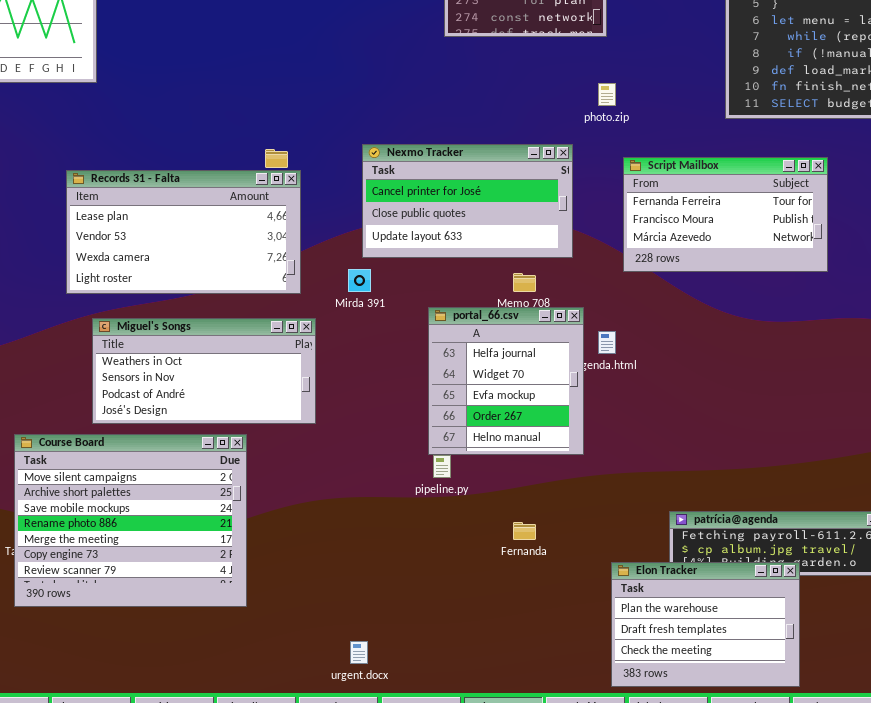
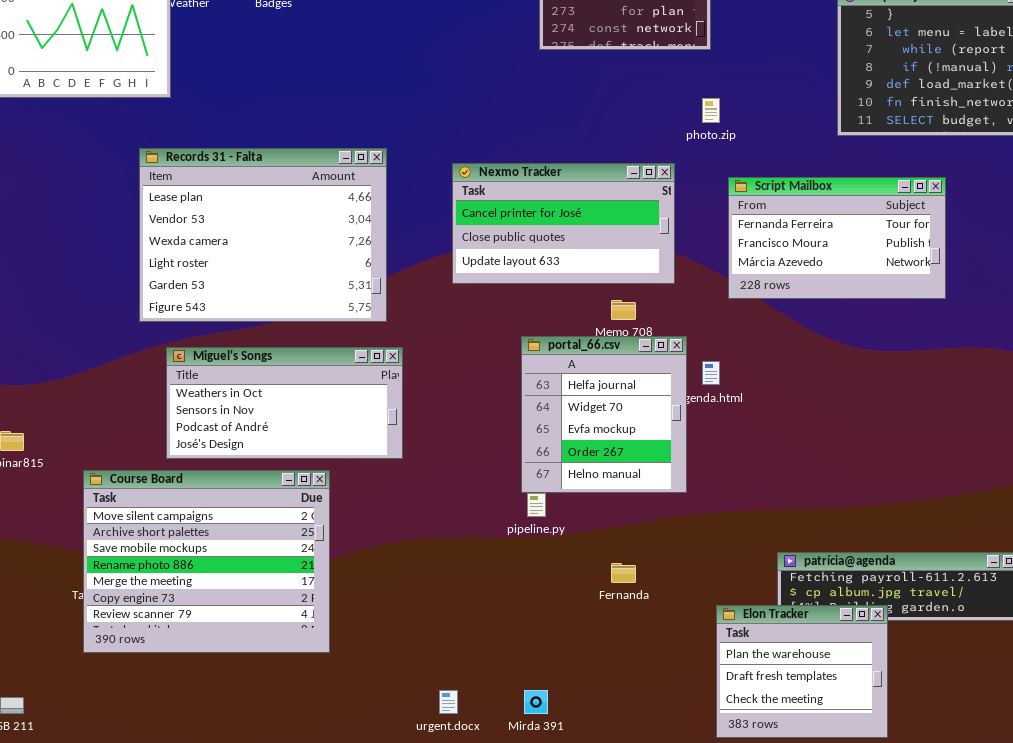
Records 31 - Falta: [66,170,301,294] -> [139,148,387,322], resized
Mirda 391: [348,269,371,292] -> [524,690,548,714], moved
Elon Tracker: [611,562,800,687] -> [716,605,888,738], resized

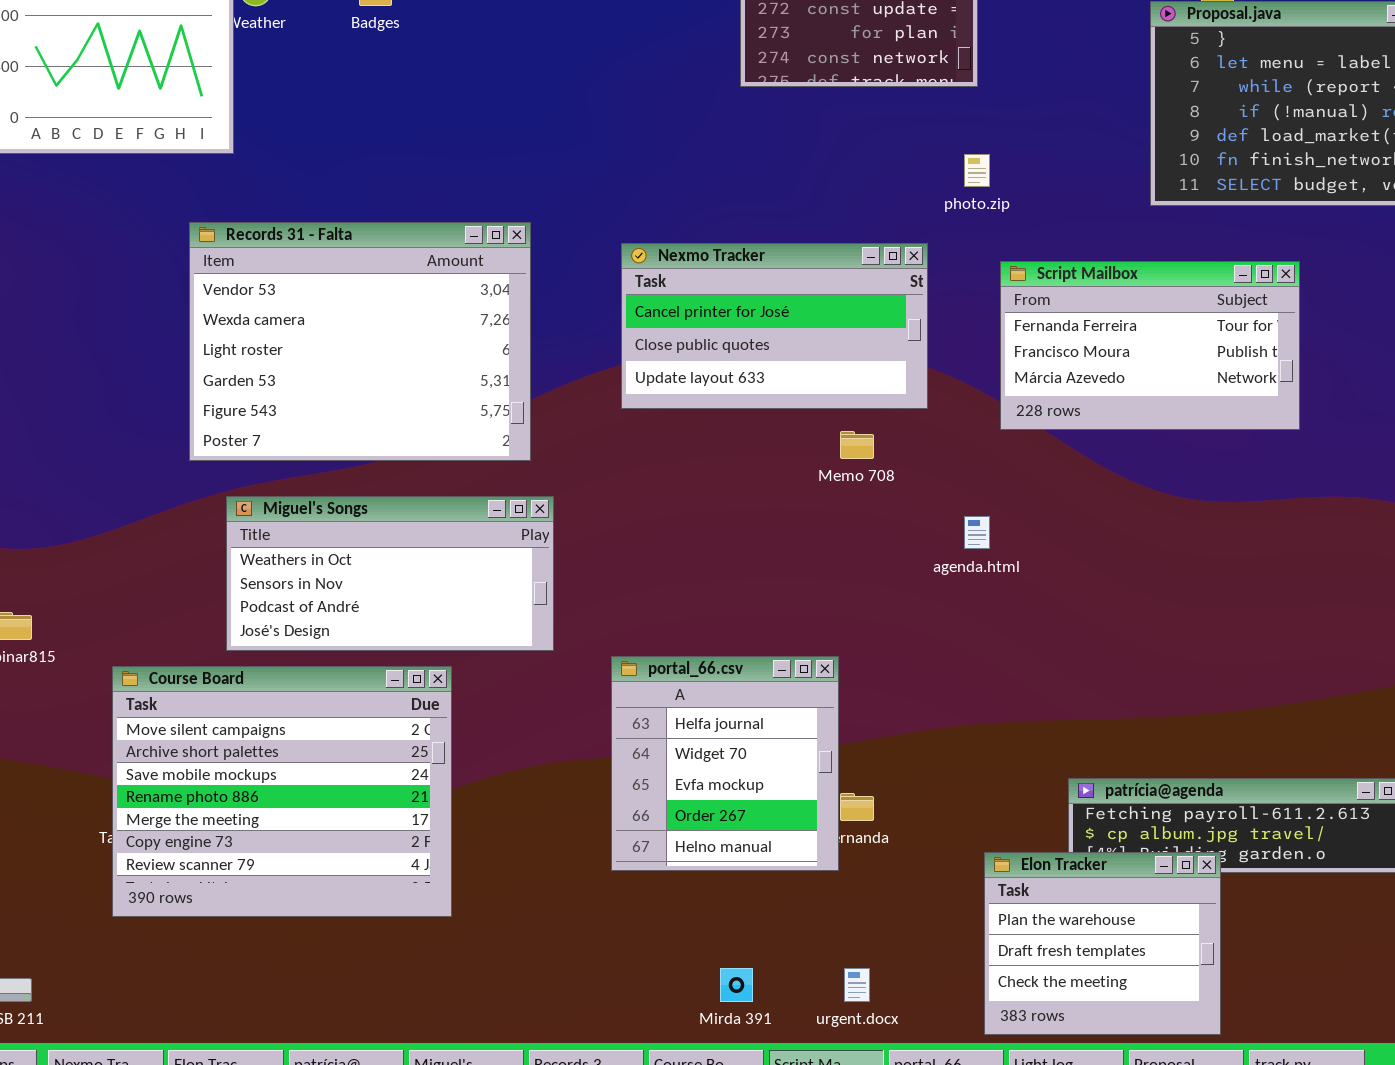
Records 31 - Falta: [139,148,387,322] -> [189,222,531,461], scrolled down 1 row
portal_66.csv: [521,336,687,493] -> [611,656,839,871], moved
urgent.docx: [439,690,458,714] -> [844,968,870,1002], moved

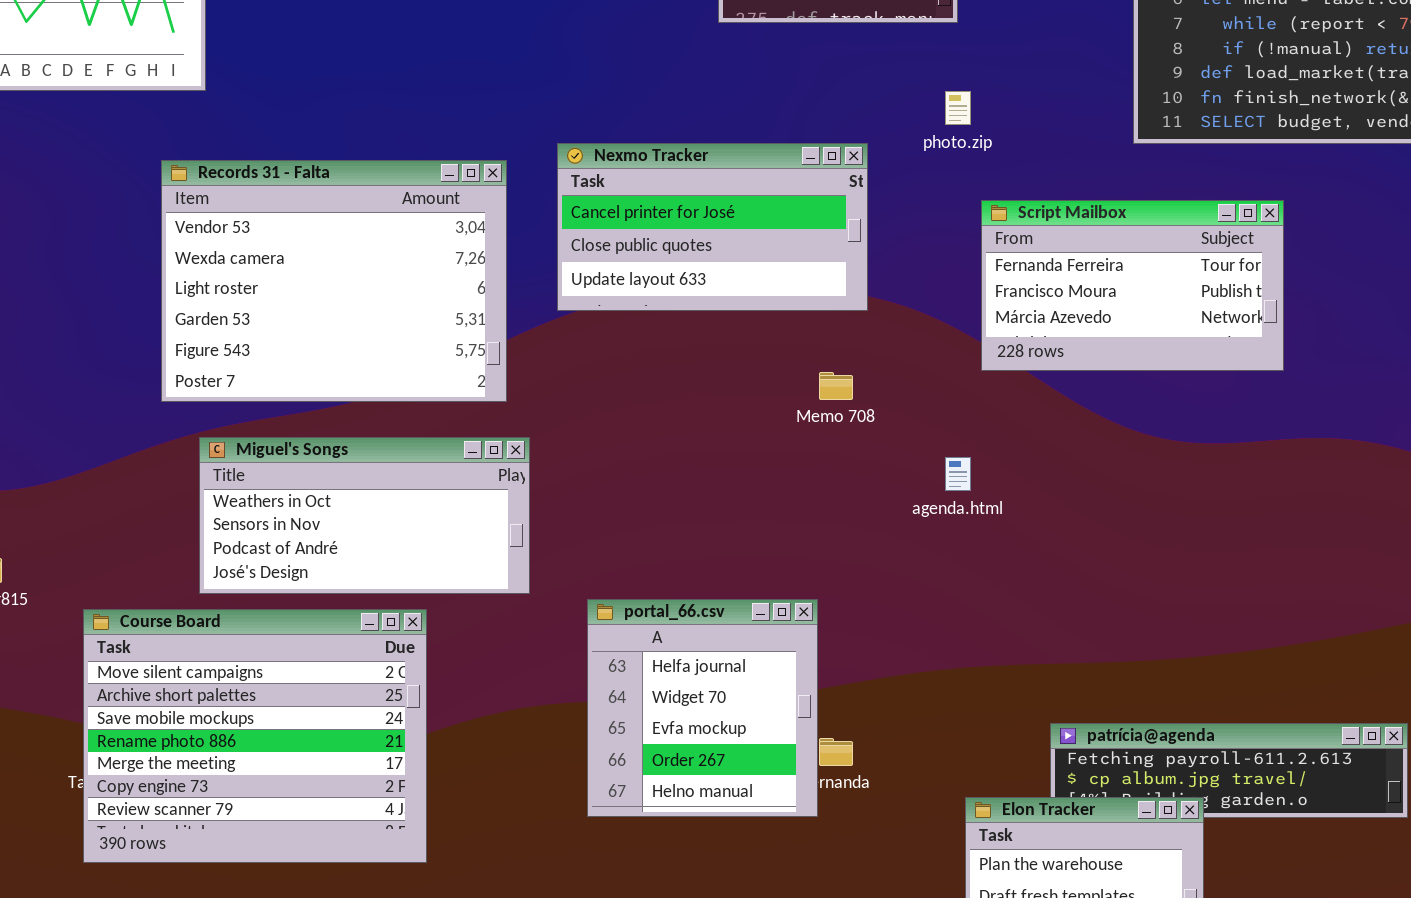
Nexmo Tracker: [621,243,928,409] -> [557,143,868,311], moved

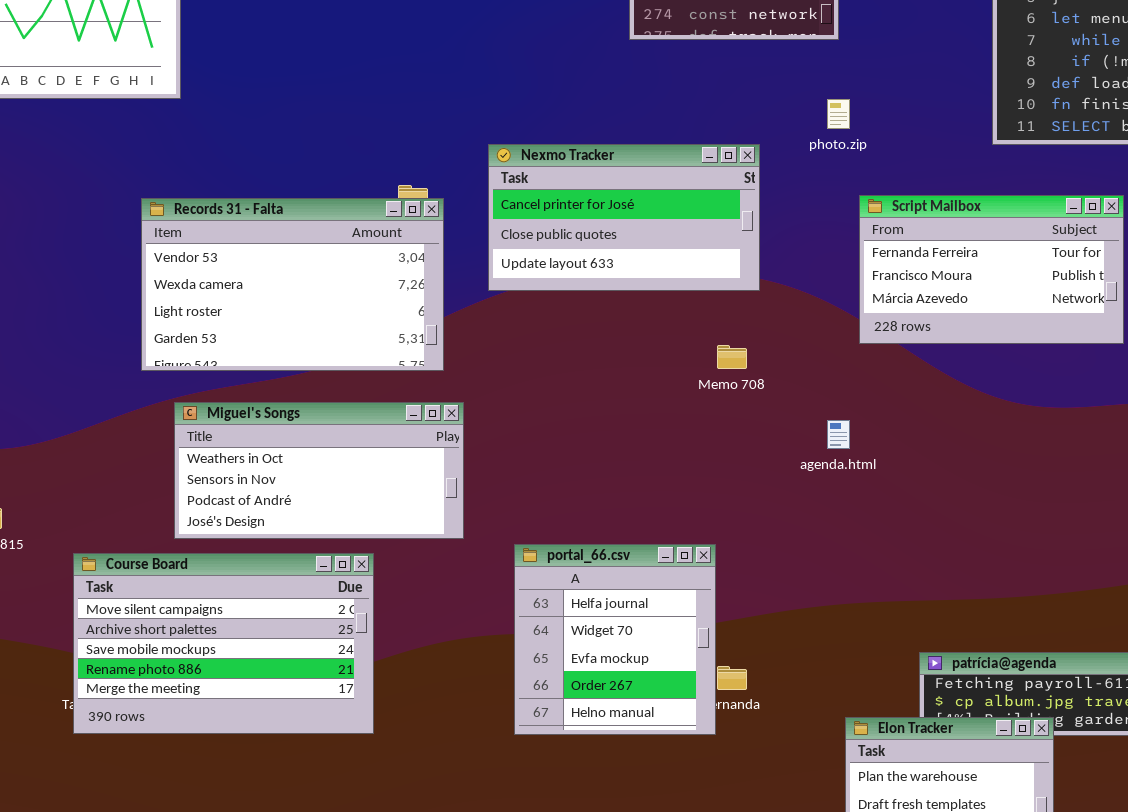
Records 31 - Falta: [161,160,507,402] -> [141,198,444,371], resized
Course Board: [83,609,427,863] -> [73,553,374,734], resized

